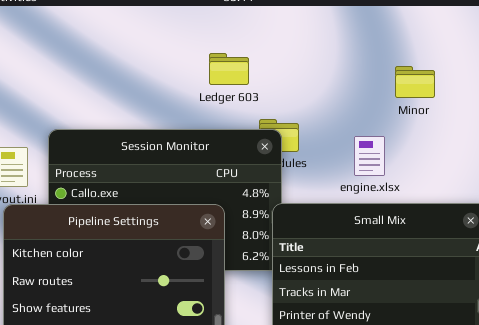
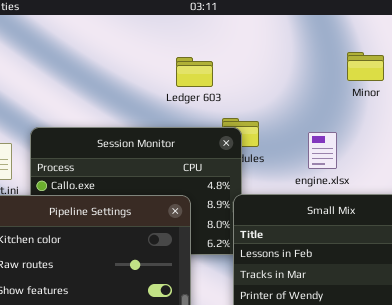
Minor: [395,66,435,98] -> [347,52,384,81], moved

